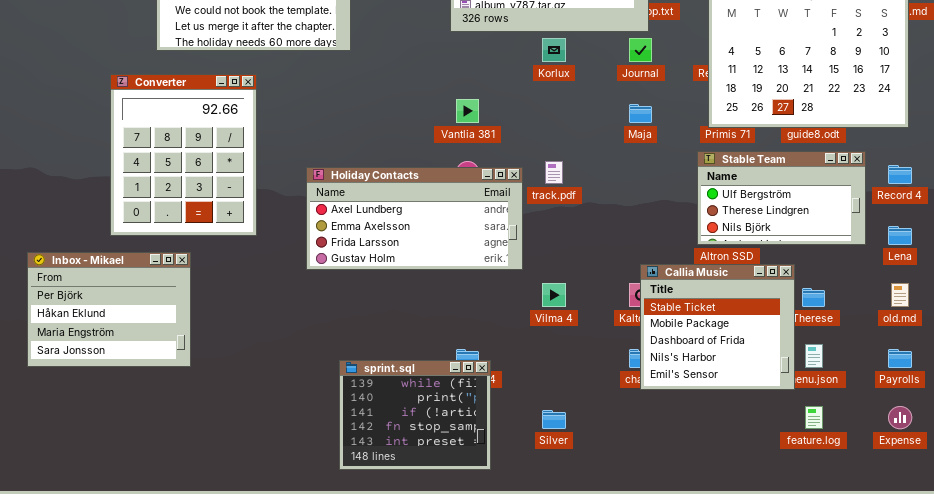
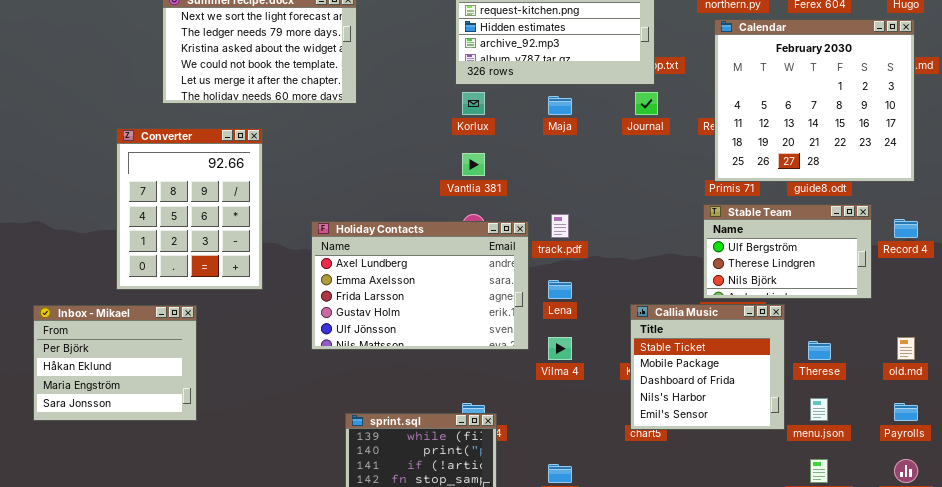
Korlux: [542,38,566,62] -> [462,92,485,115], moved
Maja: [629,104,652,123] -> [548,96,572,115], moved
Holiday Contacts: [306,167,523,270] -> [311,221,529,350], resized
Lena: [888,226,912,245] -> [548,280,572,299], moved
Callia Music: [640,264,795,390] -> [630,304,785,430], moved

